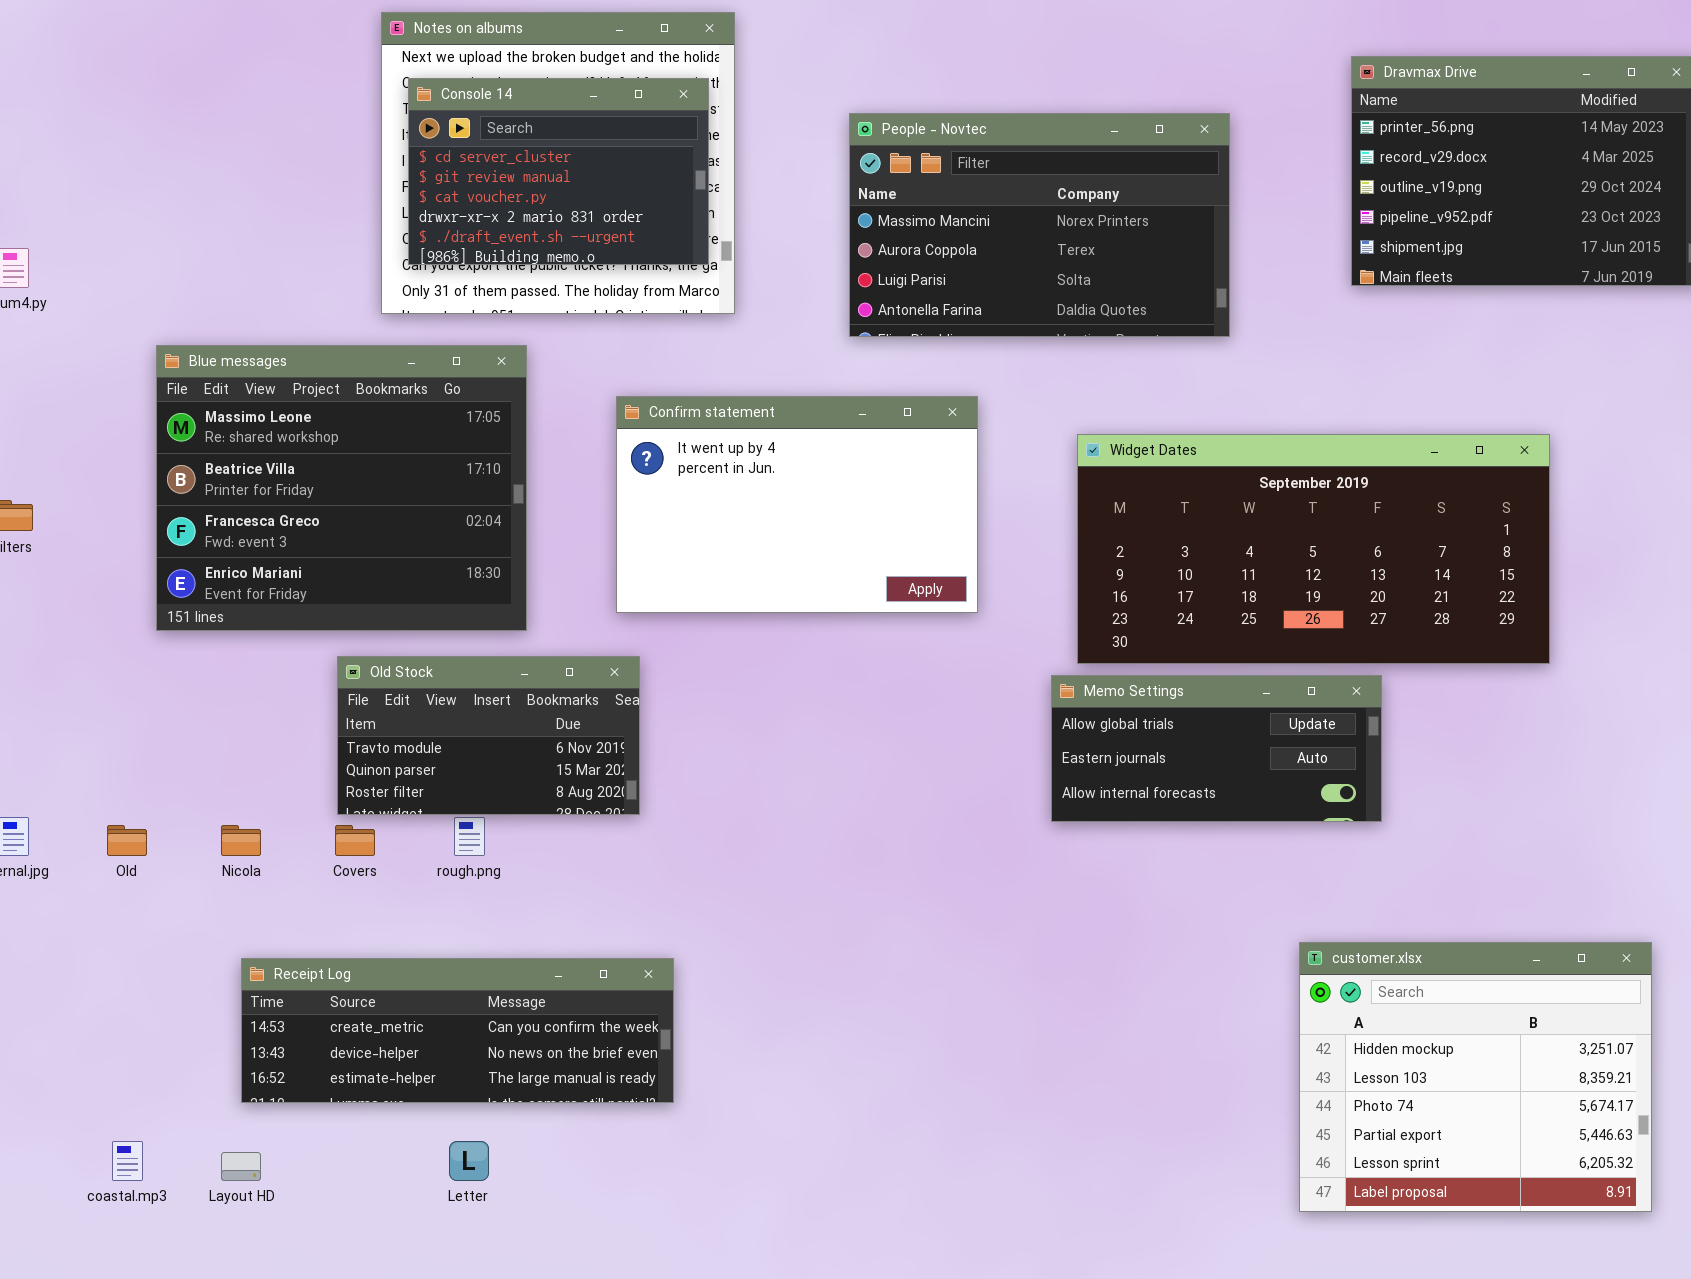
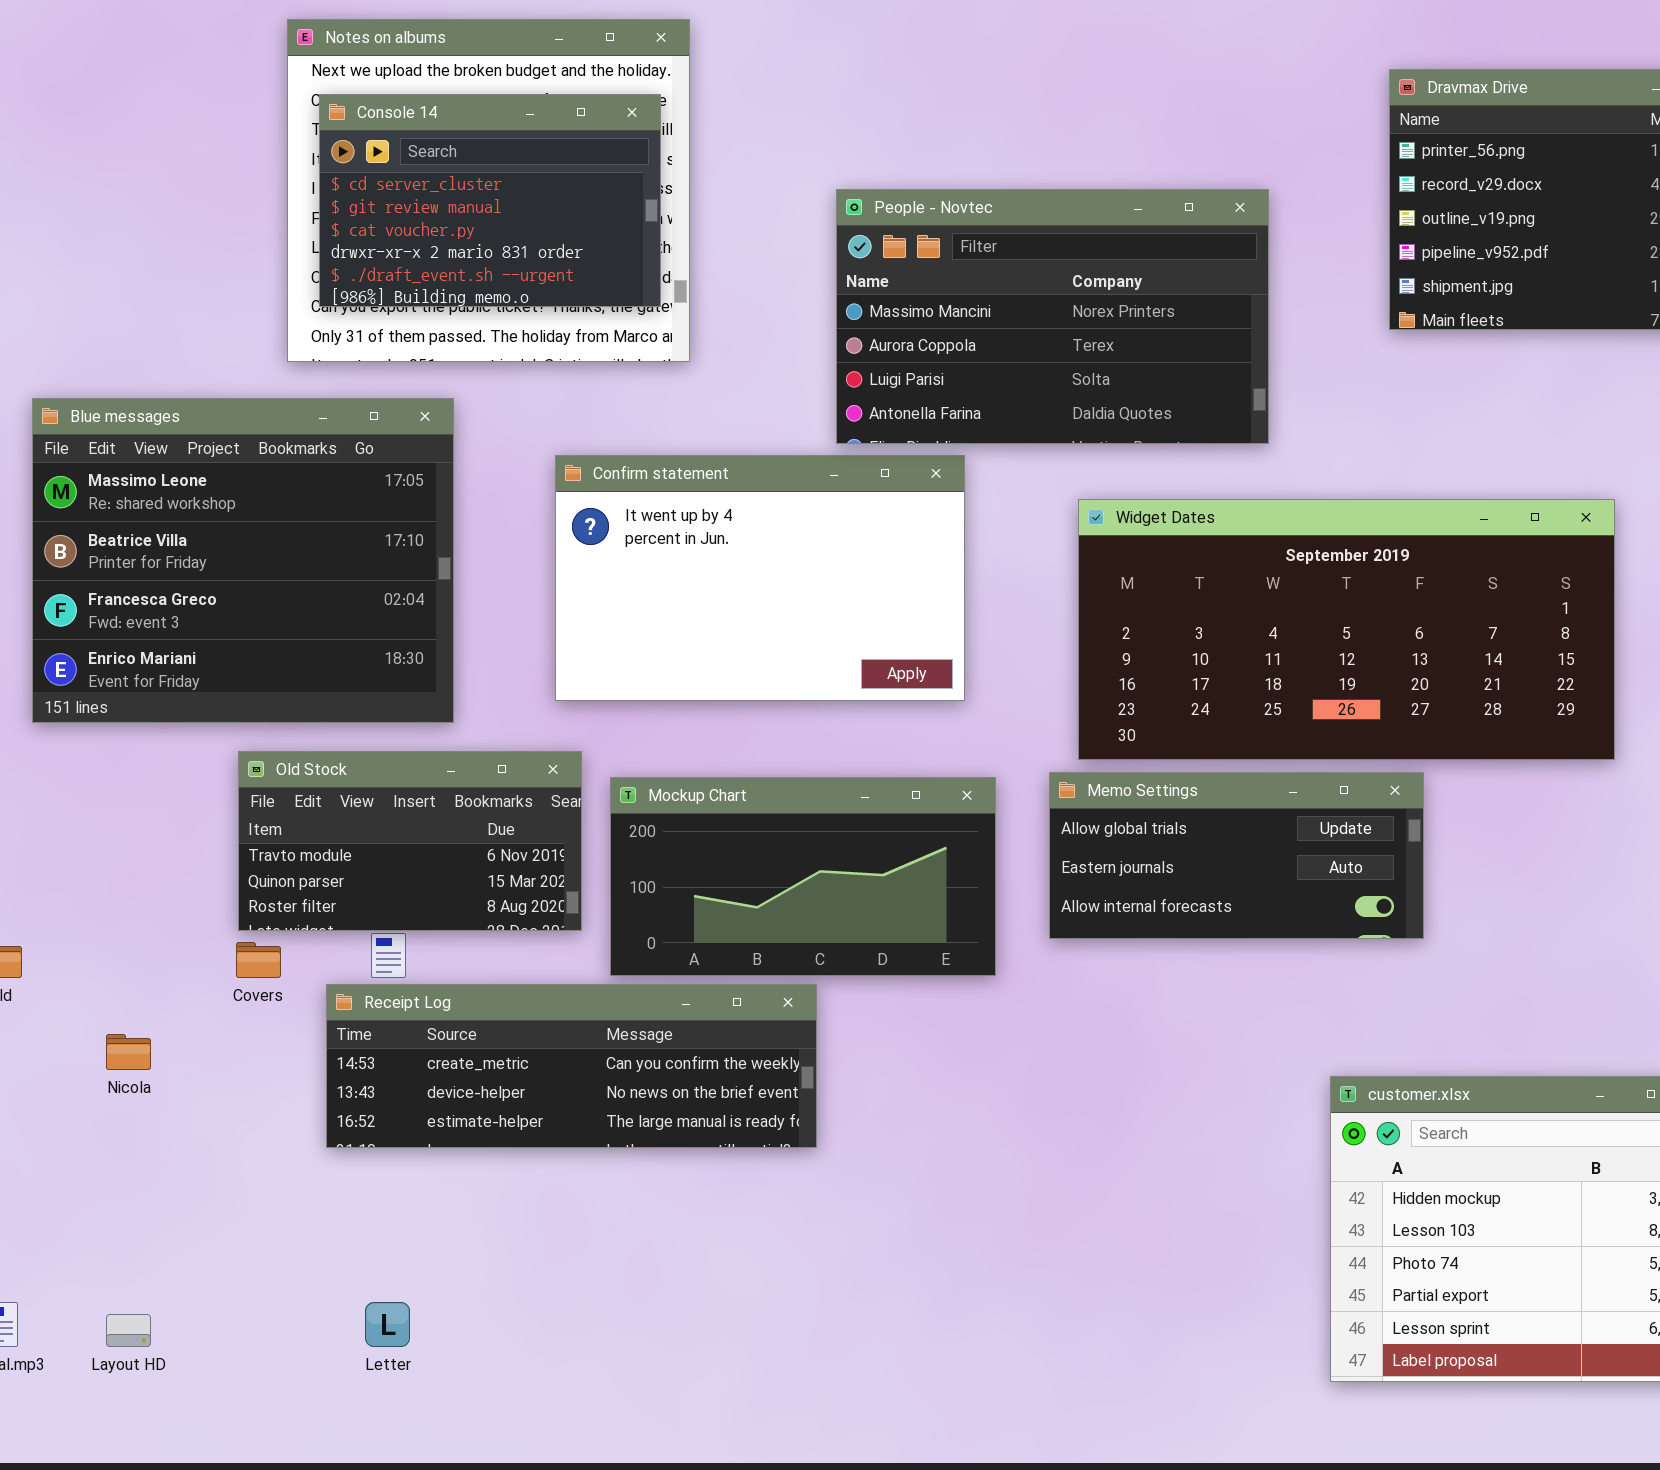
People - Novtec: [849,113,1230,337] -> [836,189,1269,444], moved
Mockup Chart: none -> [610,777,996,976], opened
Nicola: [221,825,261,856] -> [106,1034,151,1070], moved
Receipt Log: [241,958,674,1103] -> [326,984,817,1148], moved

